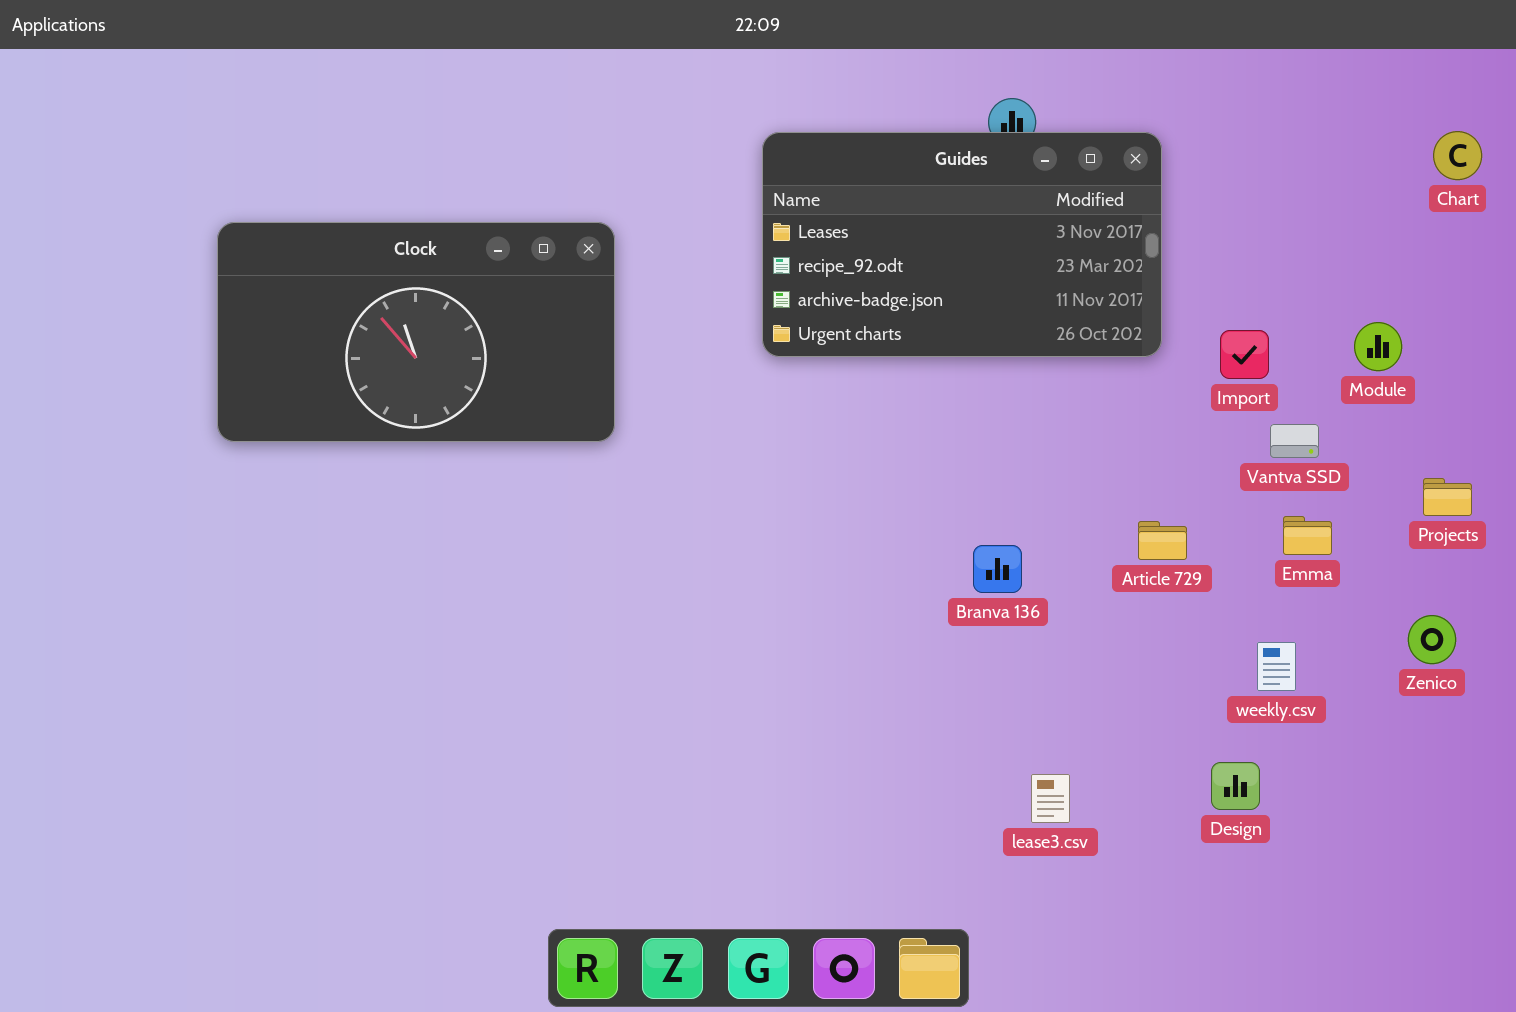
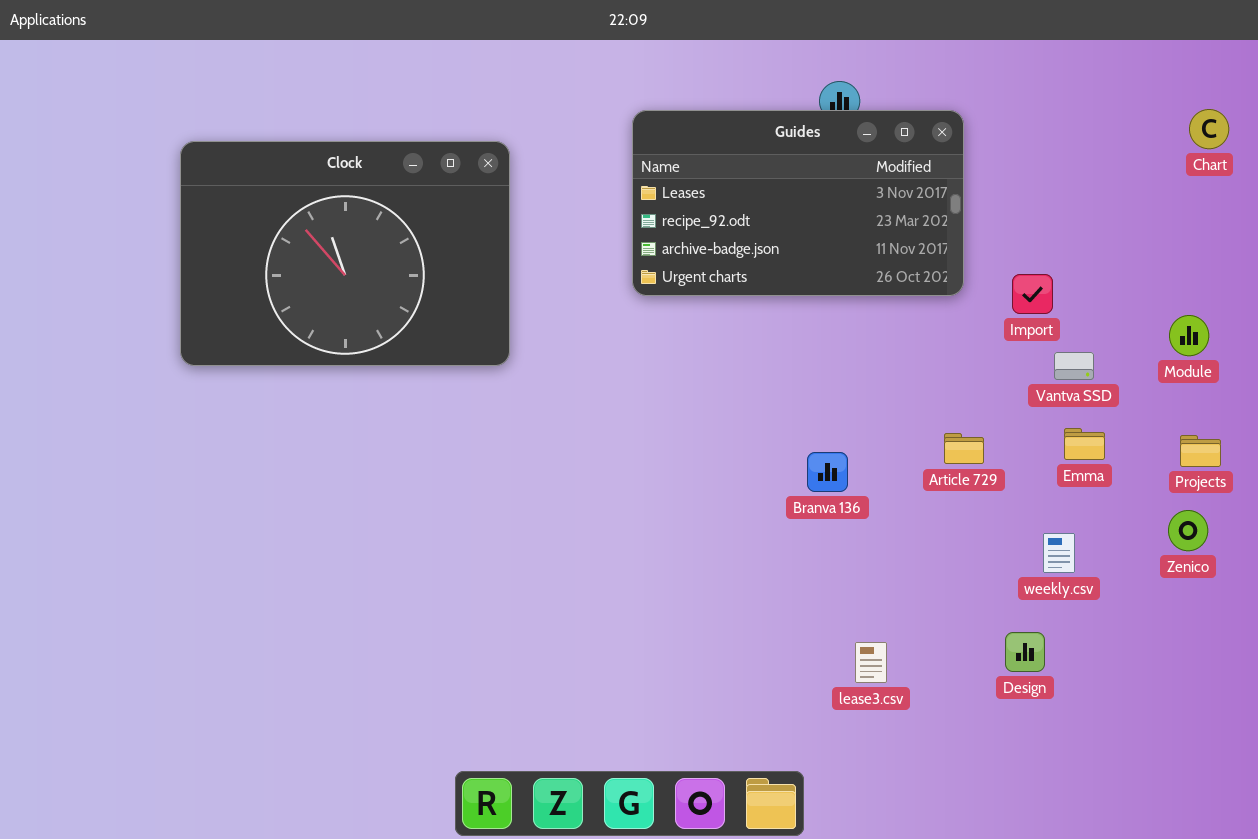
Clock: [217,222,615,442] -> [180,141,510,366], resized
Module: [1354,322,1402,371] -> [1169,315,1209,356], moved
Projects: [1423,478,1472,516] -> [1180,435,1221,467], moved

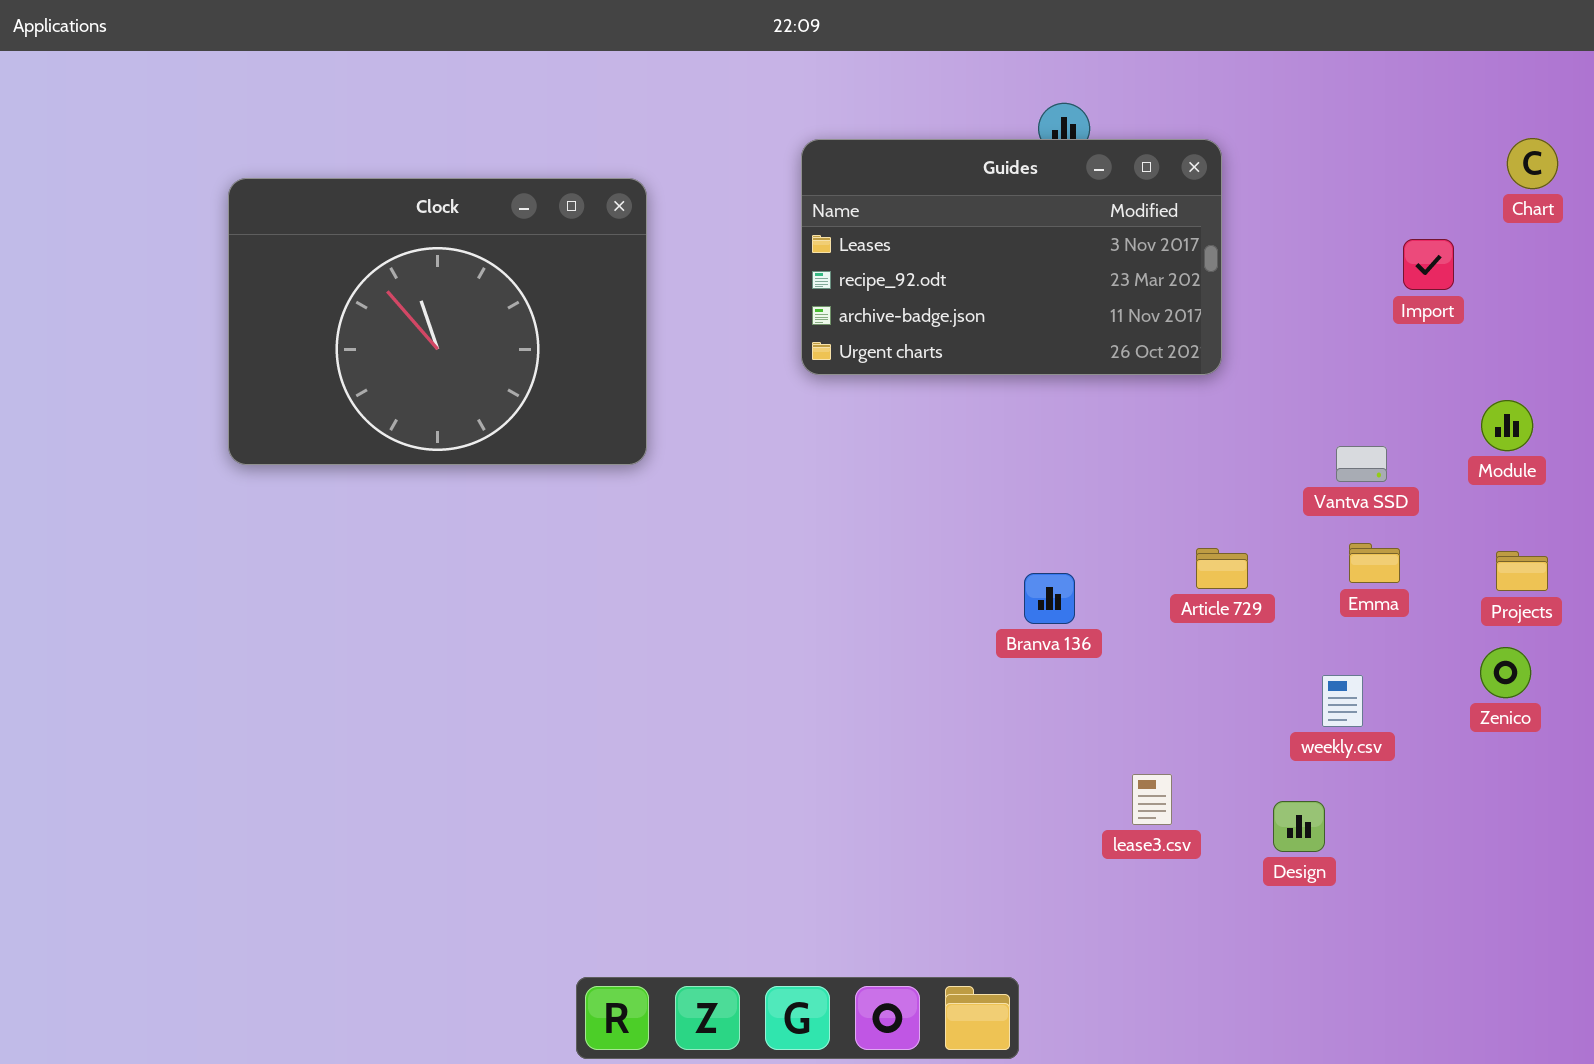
Import: [1012,274,1053,314] -> [1403,239,1454,290], moved
lease3.csv: [855,642,887,683] -> [1132,774,1172,825], moved

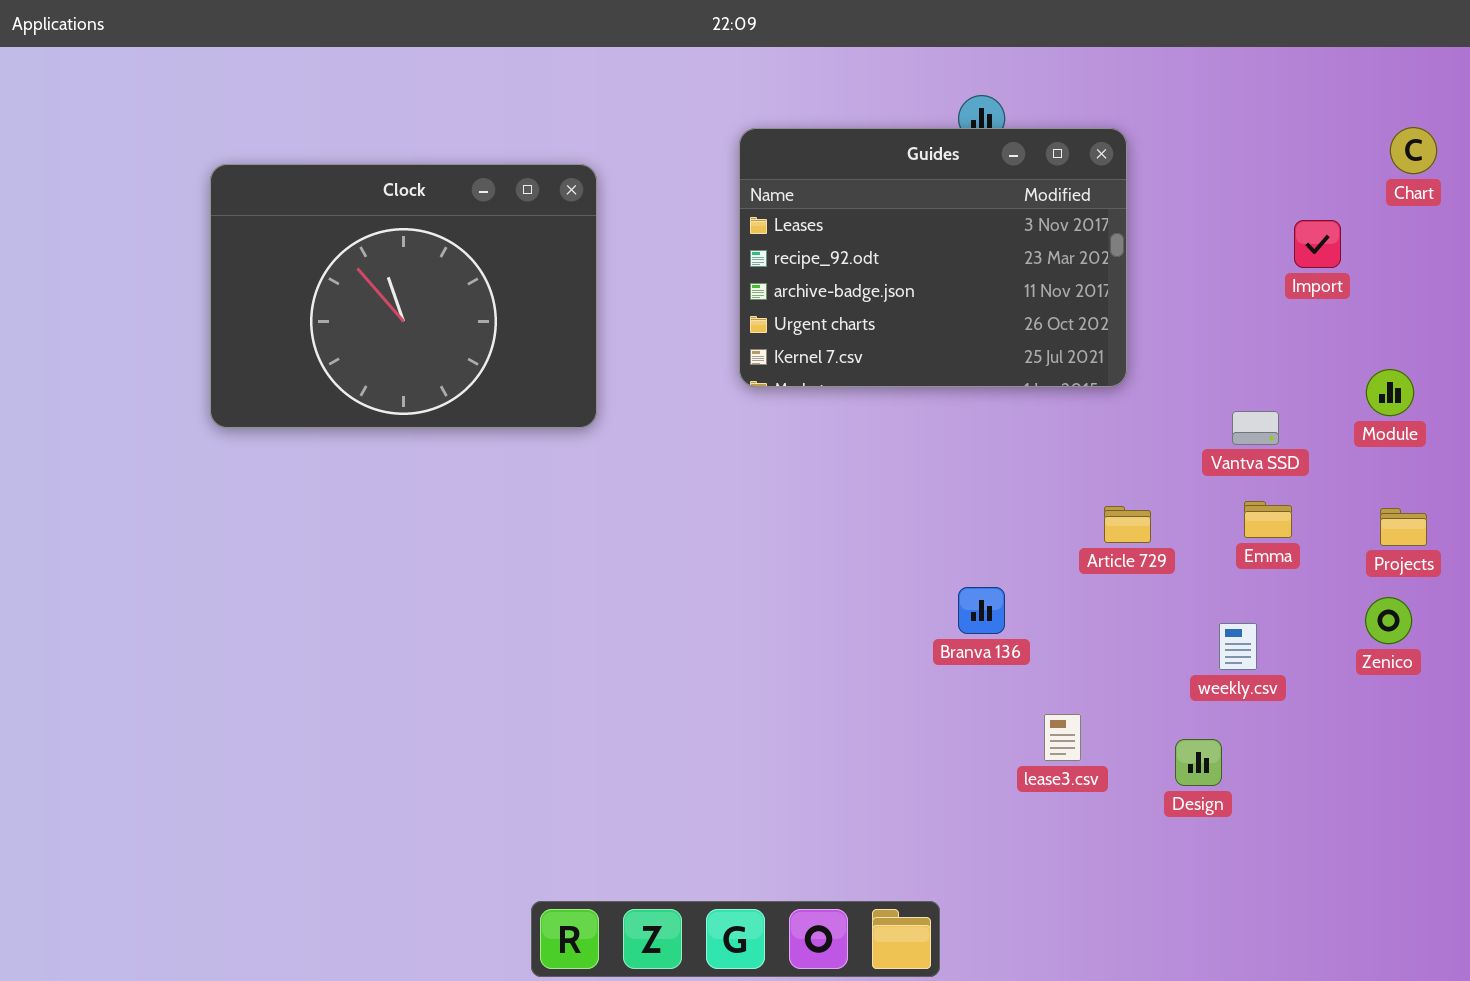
Guides: [801,139,1222,375] -> [739,128,1127,387], resized
Branva 136: [1024,573,1075,624] -> [958,587,1005,634], moved

